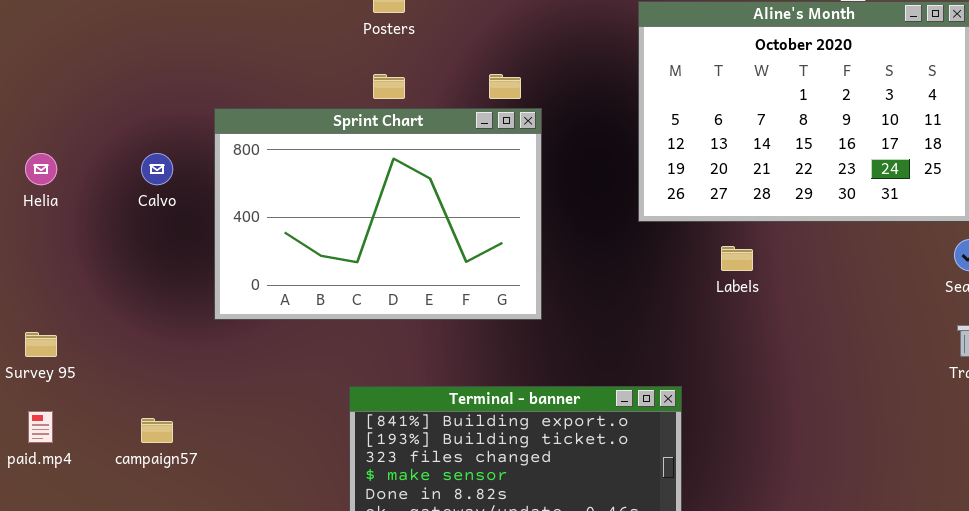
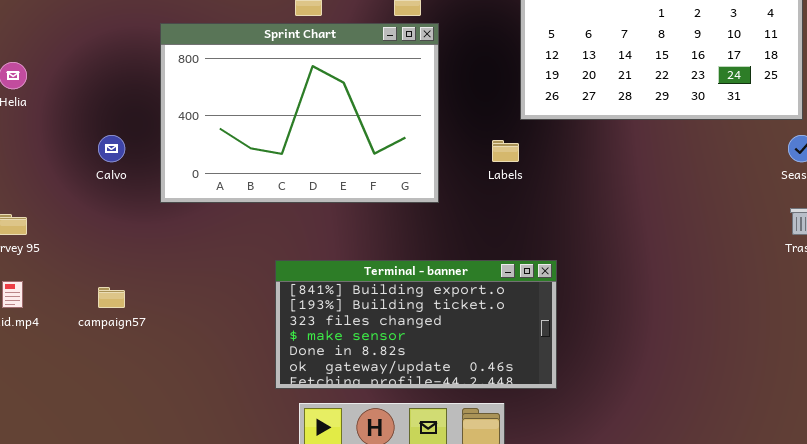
Calvo: [141,153,173,185] -> [98,135,125,162], moved
Labels: [721,246,753,271] -> [492,140,519,162], moved

